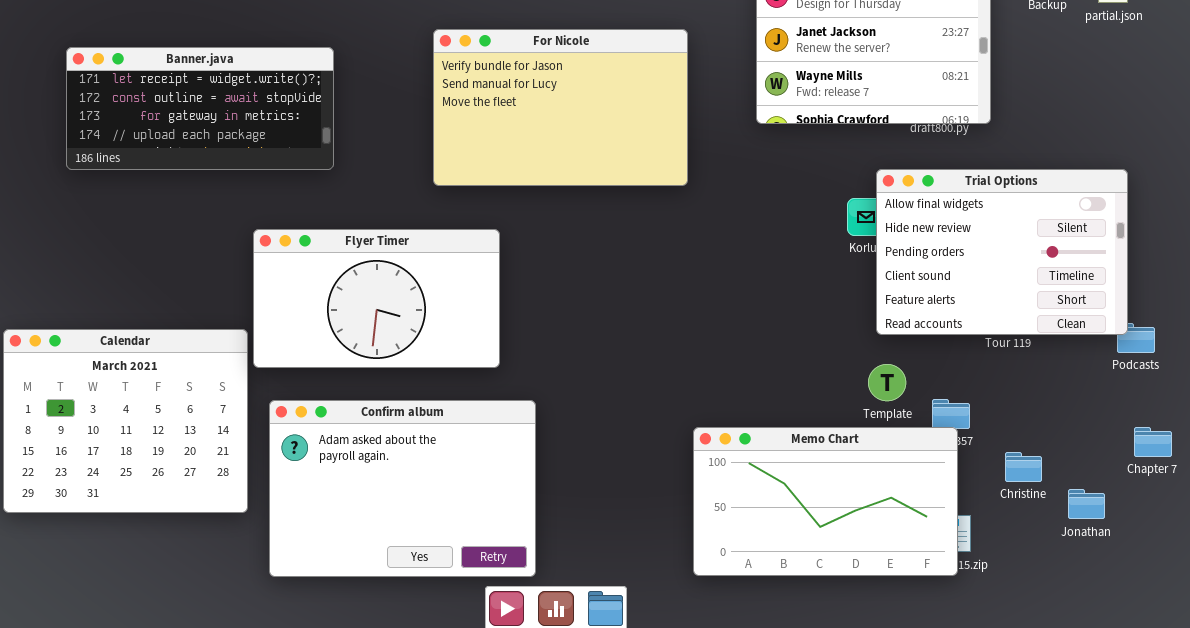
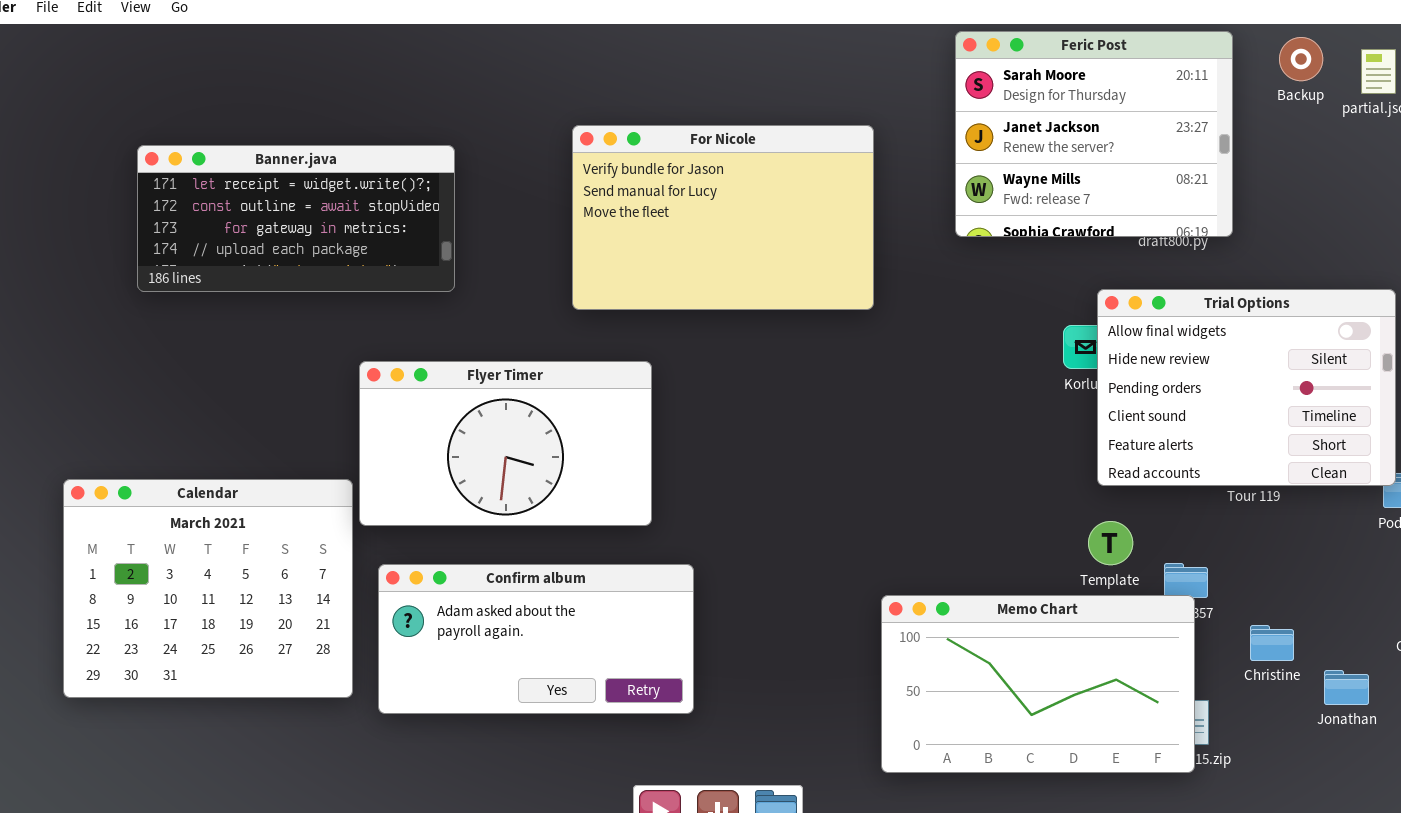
Confirm album: [269,400,536,577] -> [378,564,694,714], resized

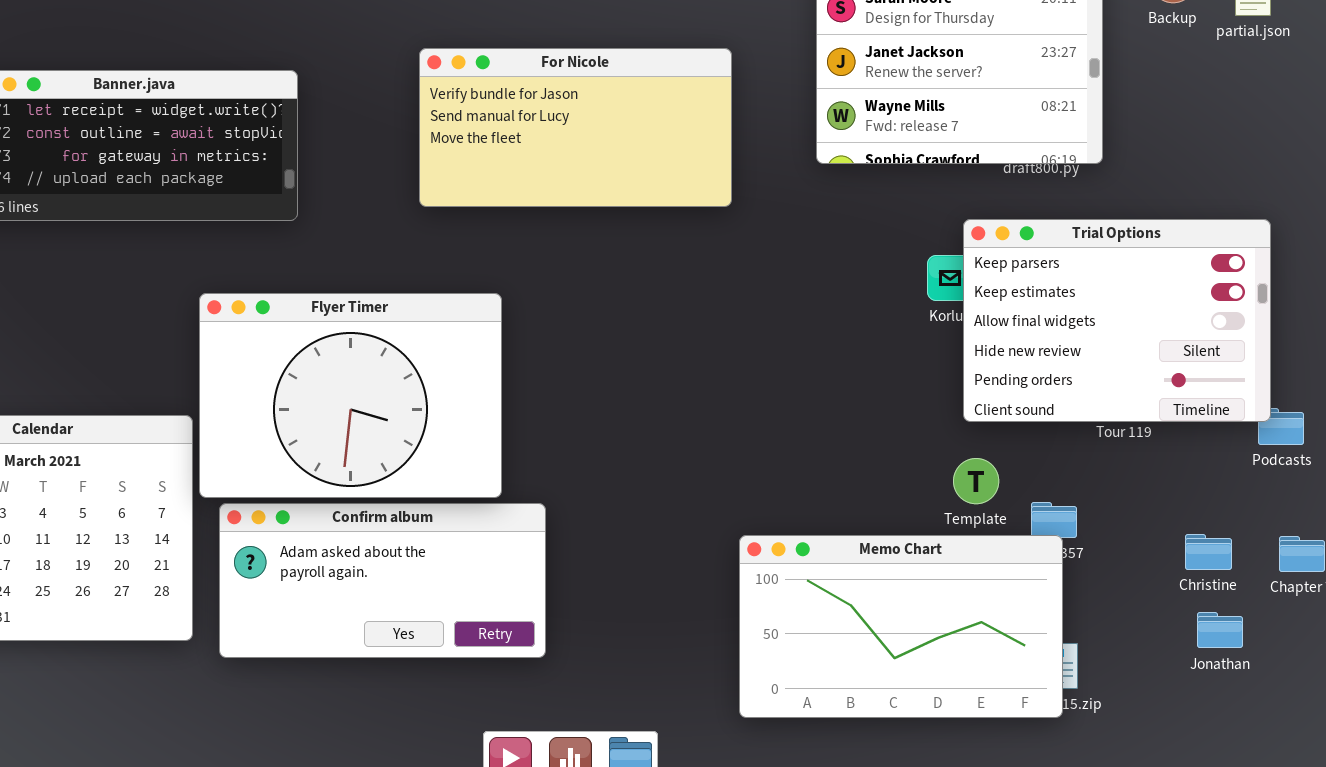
For Nicole: [572,125,874,310] -> [419,48,732,207], resized
Trial Options: [1097,289,1396,486] -> [963,219,1271,422], scrolled up 2 rows
Flyer Timer: [359,361,652,526] -> [199,293,502,498], resized
Christine: [1250,625,1294,661] -> [1185,534,1232,570], moved

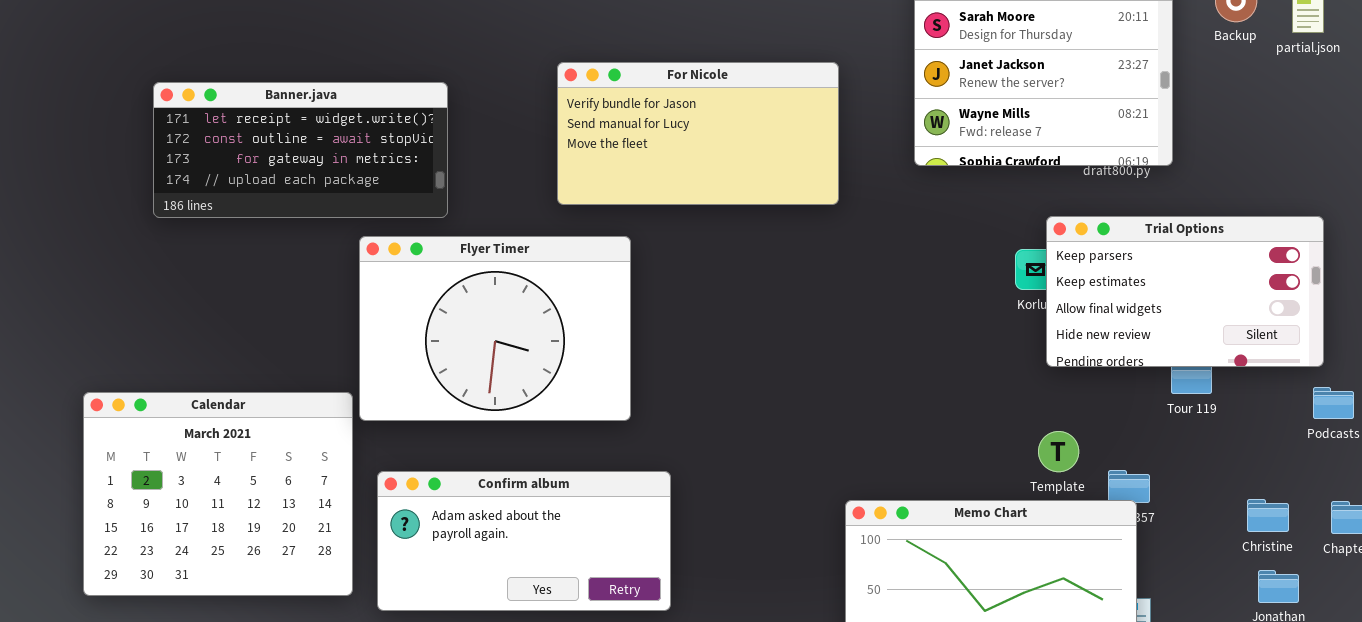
Trial Options: [963,219,1271,422] -> [1046,216,1324,367], resized
Flyer Timer: [199,293,502,498] -> [359,236,631,421], moved

